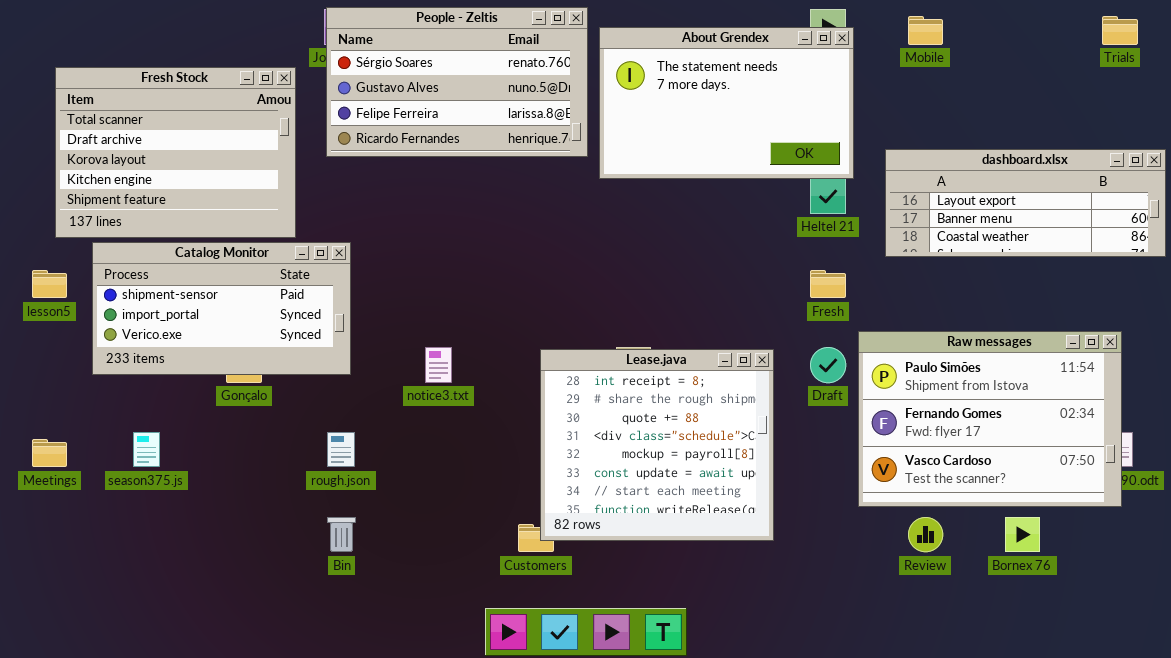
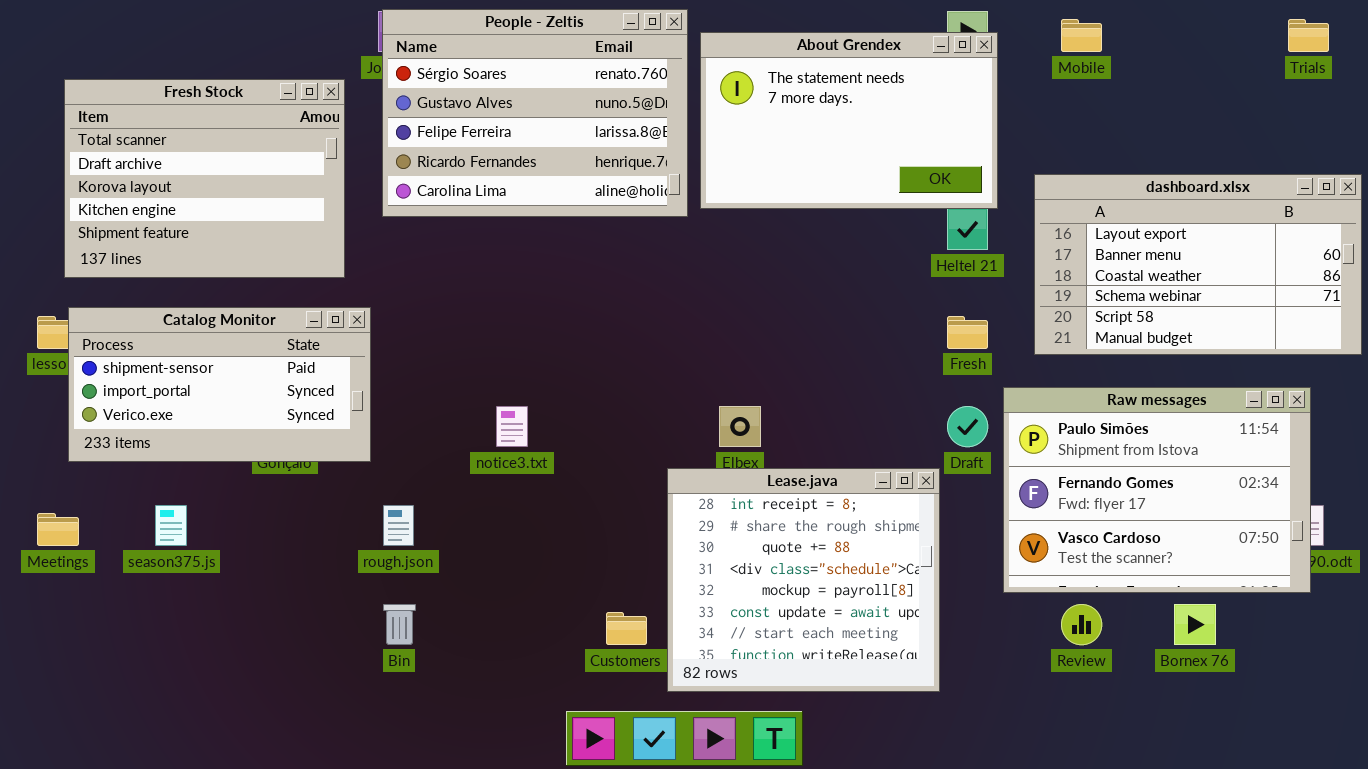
People - Zeltis: [326,7,588,157] -> [382,9,688,217], resized
dashboard.xlsx: [885,149,1166,257] -> [1034,174,1362,355], resized
Catalog Monitor: [92,242,351,375] -> [68,307,371,462], moved
Lease.java: [540,349,774,541] -> [667,468,940,692], moved

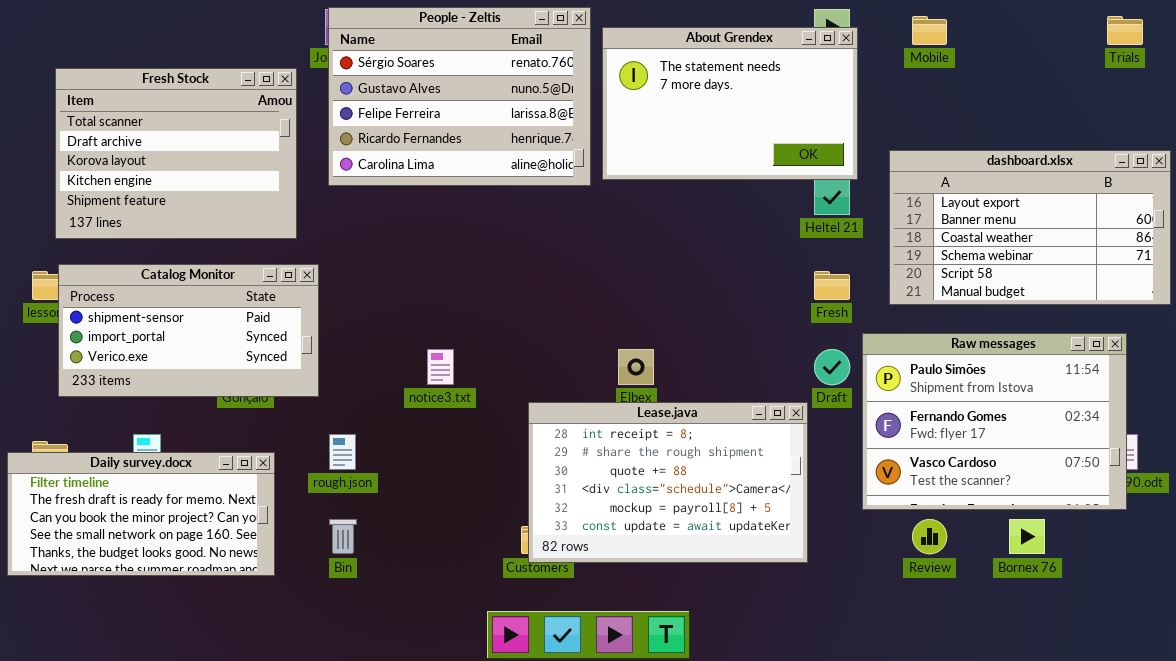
Lease.java: [667,468,940,692] -> [528,402,808,563], resized
Daily survey.docx: none -> [7,452,275,576], opened

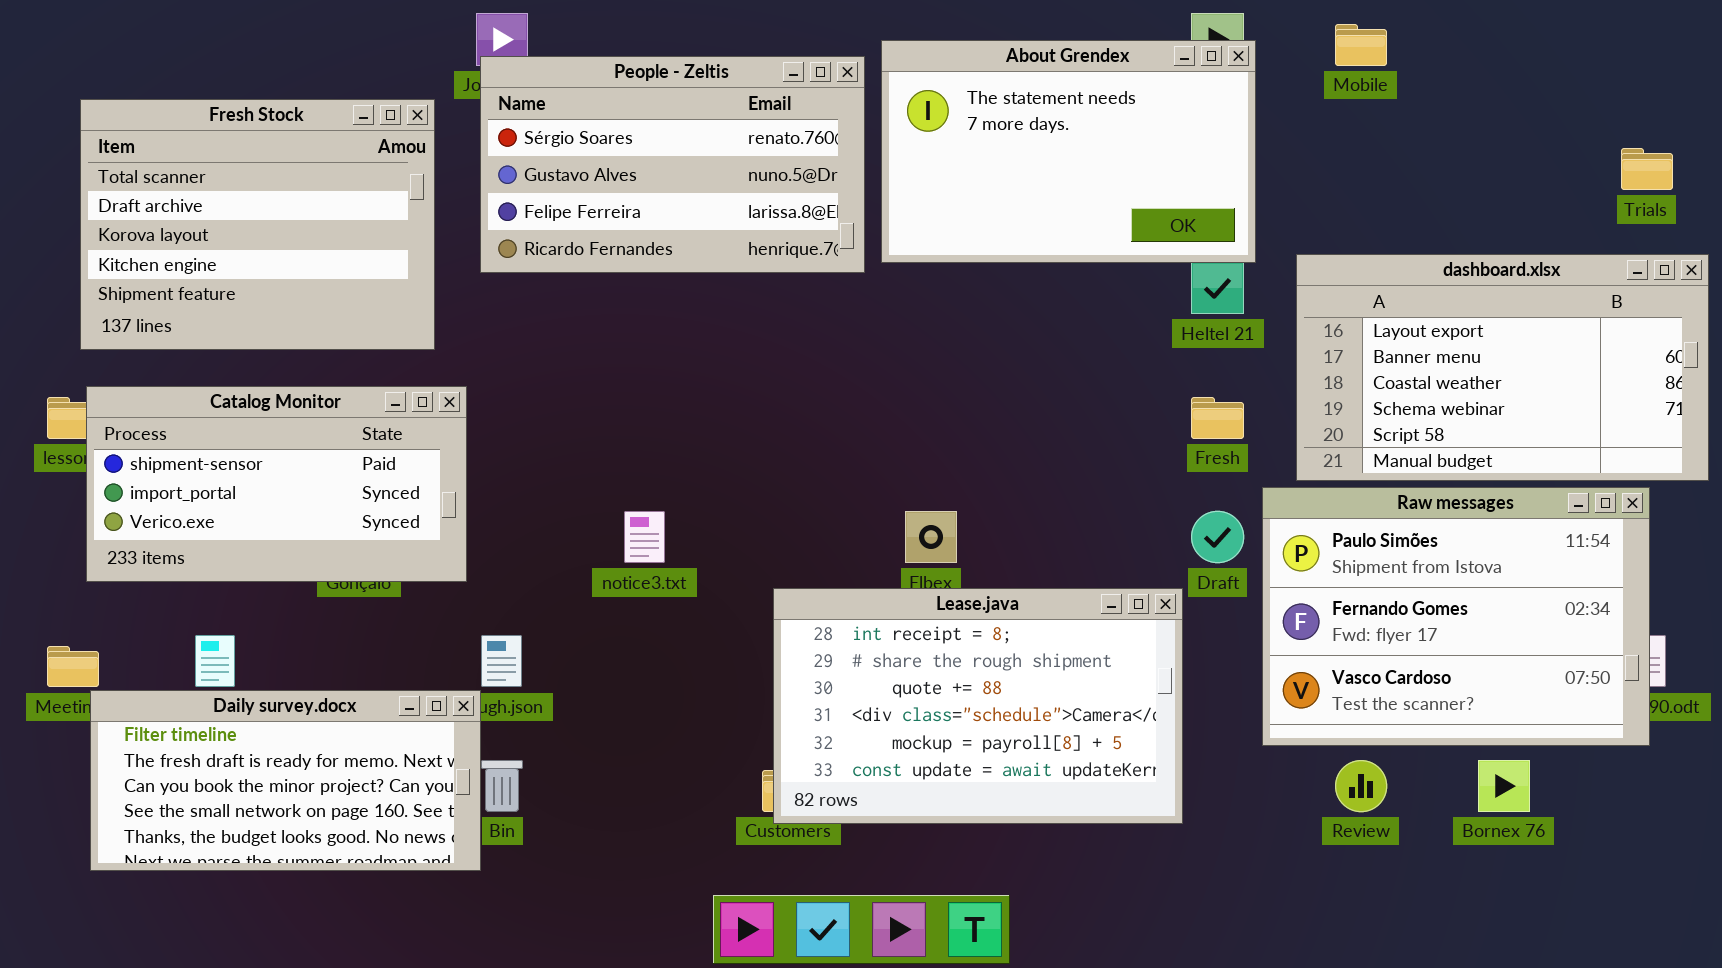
People - Zeltis: [328,7,591,186] -> [480,56,865,273], resized
Trials: [1107,16,1143,45] -> [1621,148,1673,190], moved
dashboard.xlsx: [889,150,1171,305] -> [1296,254,1709,481], moved
Daily survey.docx: [7,452,275,576] -> [90,690,481,871], moved

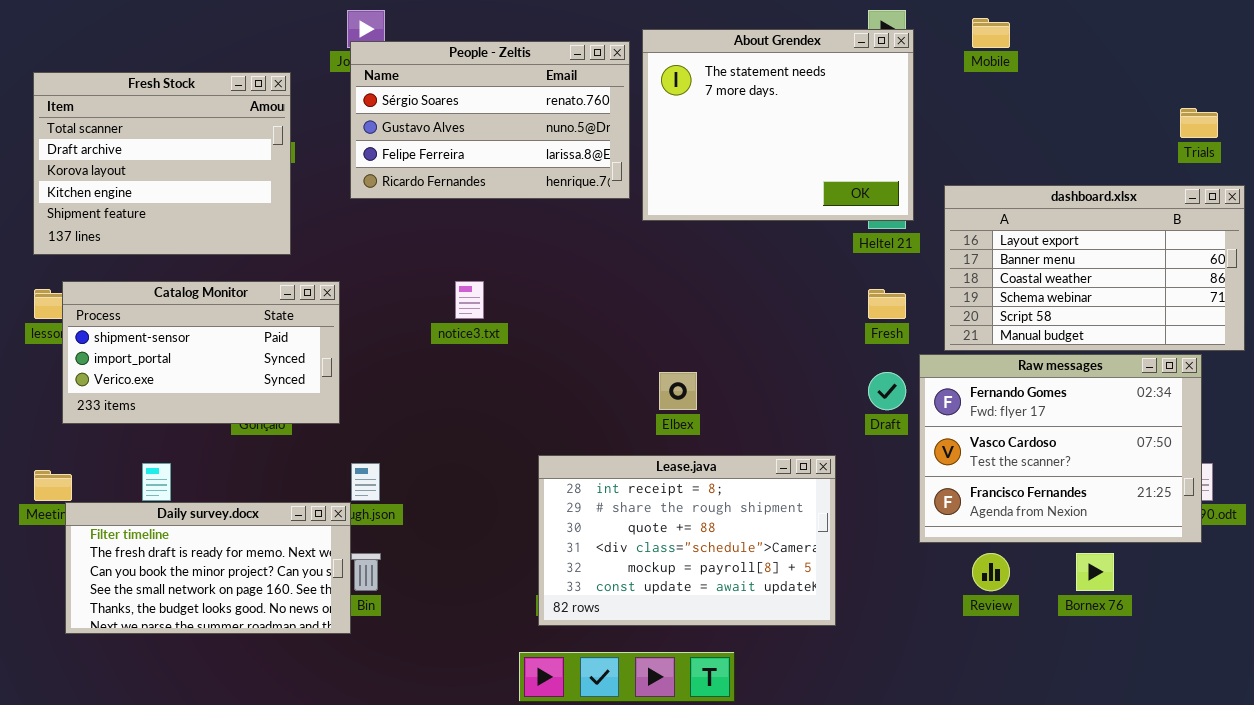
About Grendex: [881,40,1256,263] -> [642,29,914,221], resized
Fresh Stock: [80,99,435,350] -> [33,72,291,255], moved
Raw messages: [1262,487,1650,746] -> [919,354,1202,543], scrolled down 1 row
notice3.txt: [624,511,665,563] -> [455,281,484,319], moved
Lease.java: [773,588,1183,824] -> [538,455,836,626], moved

